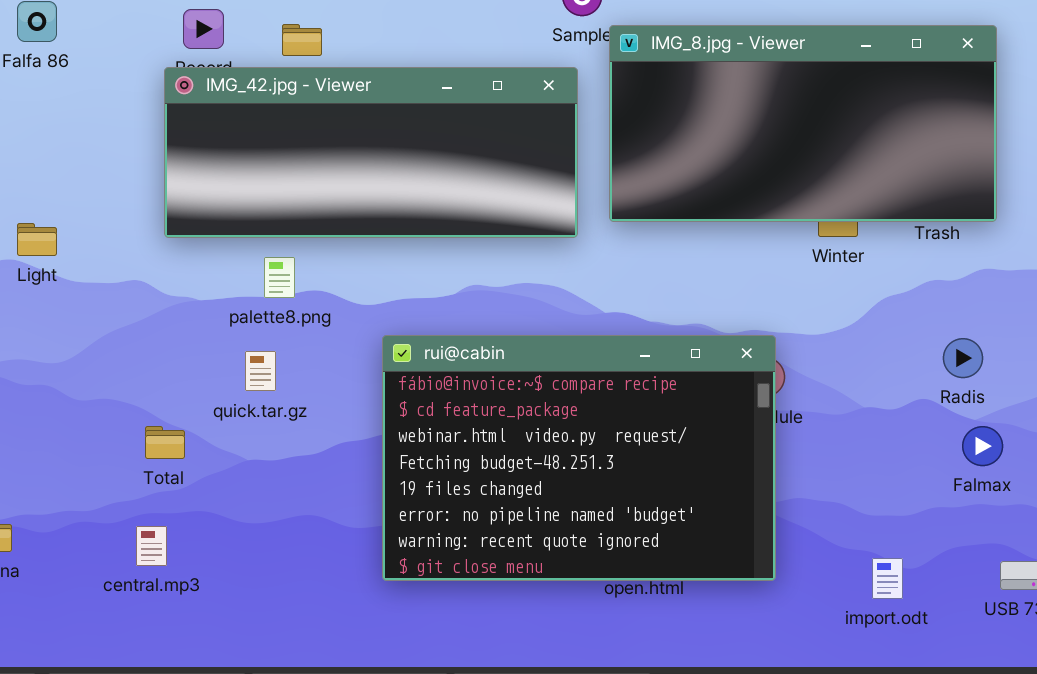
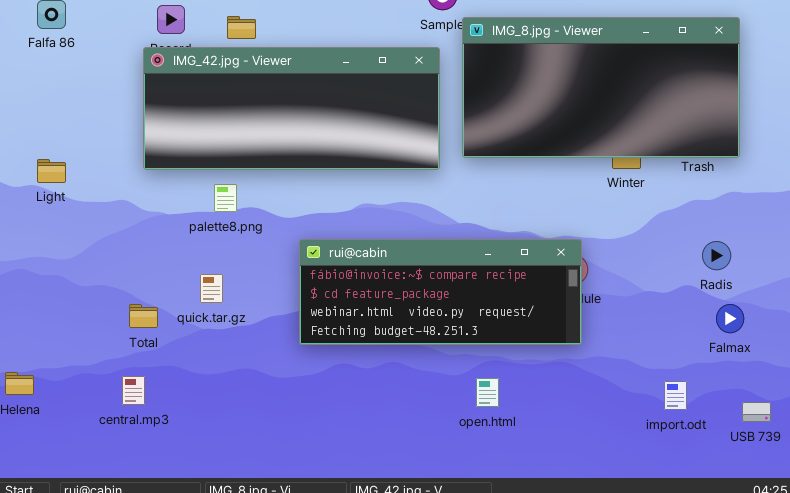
rui@cabin: [382,335,776,581] -> [299,239,582,345], resized
quick.tar.gz: [245,351,276,391] -> [200,274,223,303], moved
import.odt: [872,558,903,599] -> [664,381,687,410], moved

